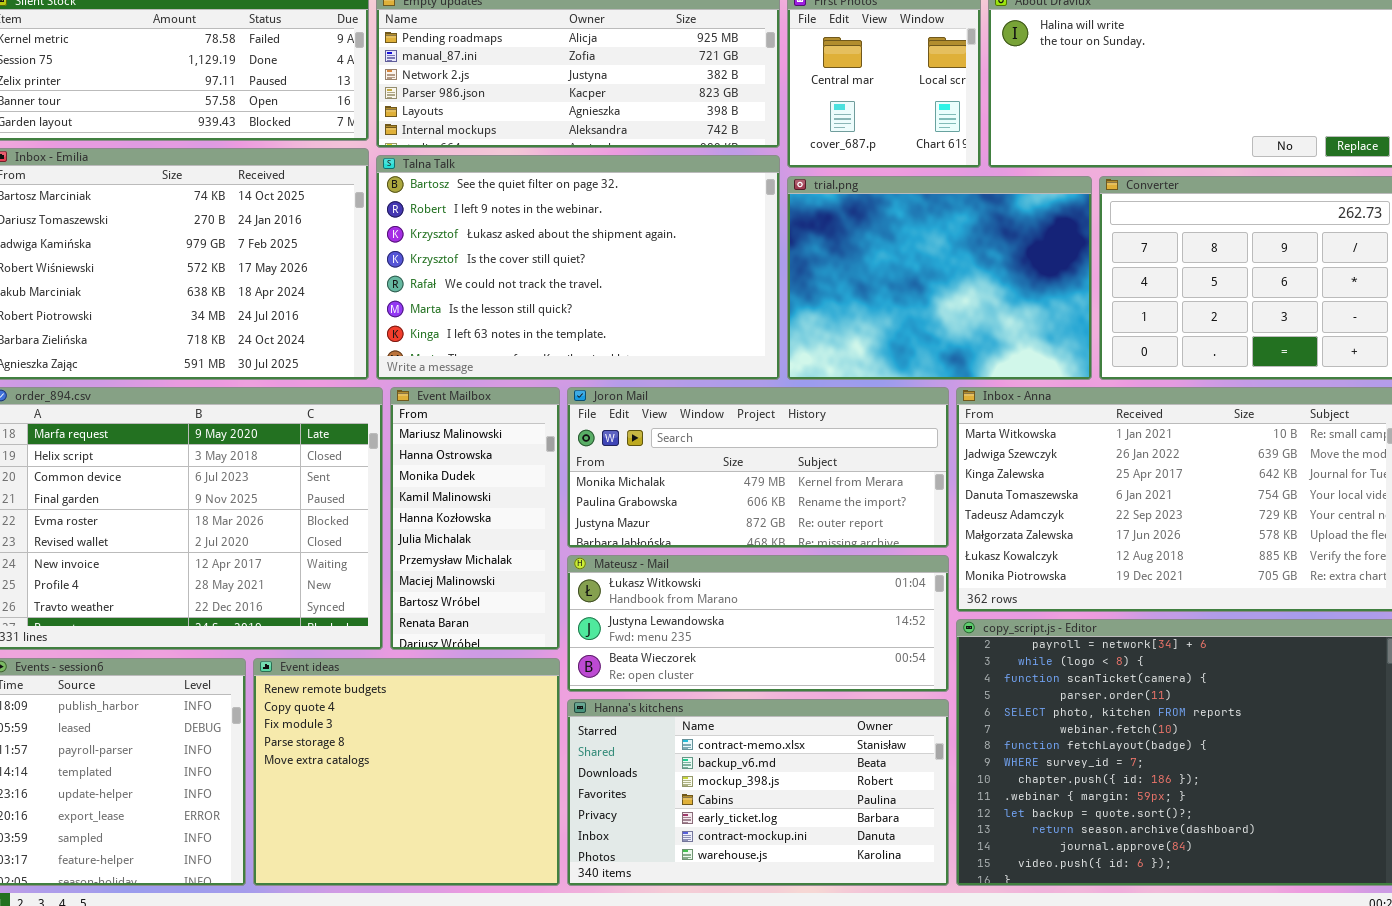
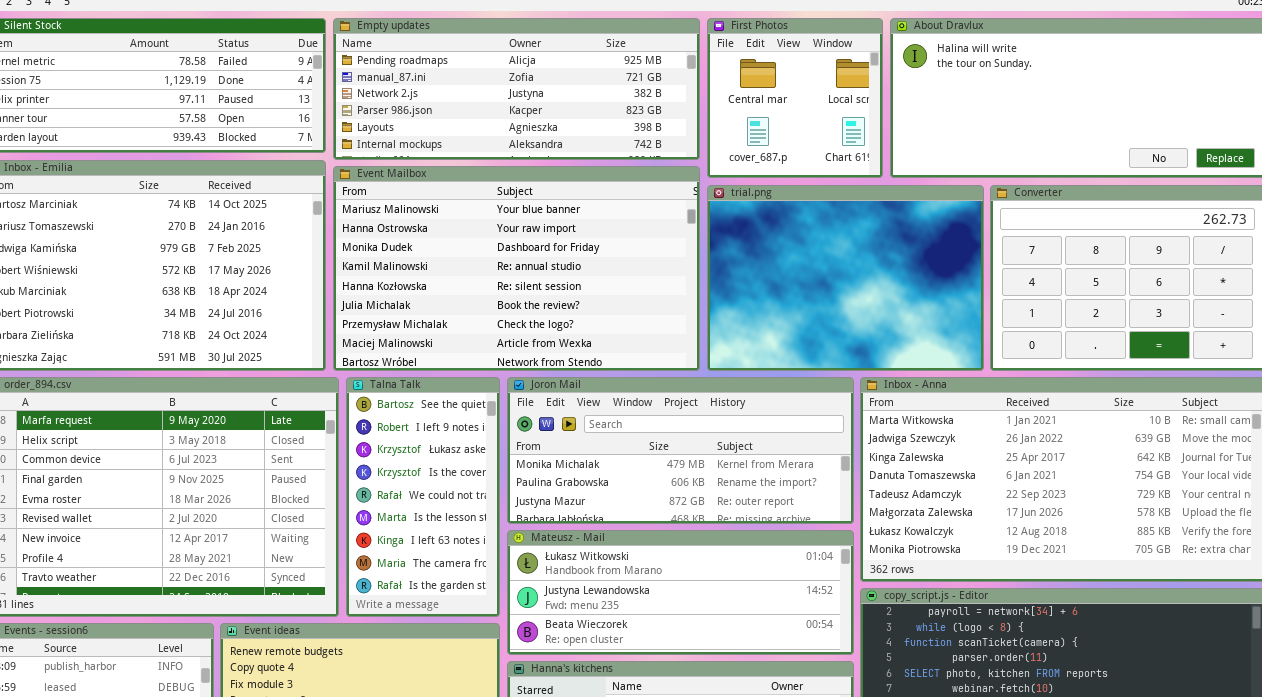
Talna Talk: [376,155,780,380] -> [346,377,500,617], moved, resized
Event Mailbox: [390,387,560,650] -> [333,166,700,371], moved, resized

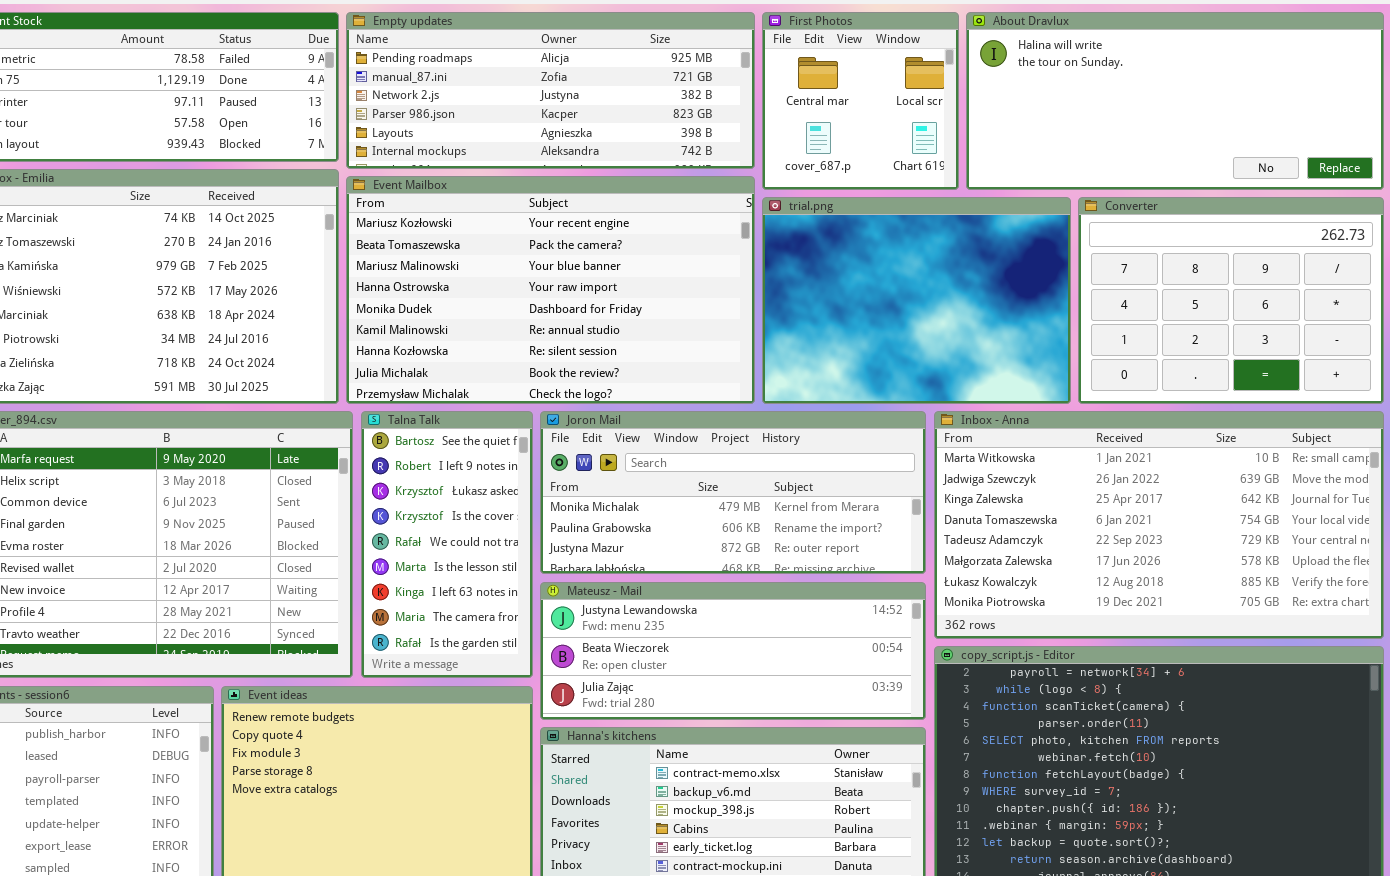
Event Mailbox: [333,166,700,371] -> [346,176,755,404], scrolled up 2 rows
Mateusz - Mail: [507,530,854,655] -> [540,582,926,720], scrolled down 1 row

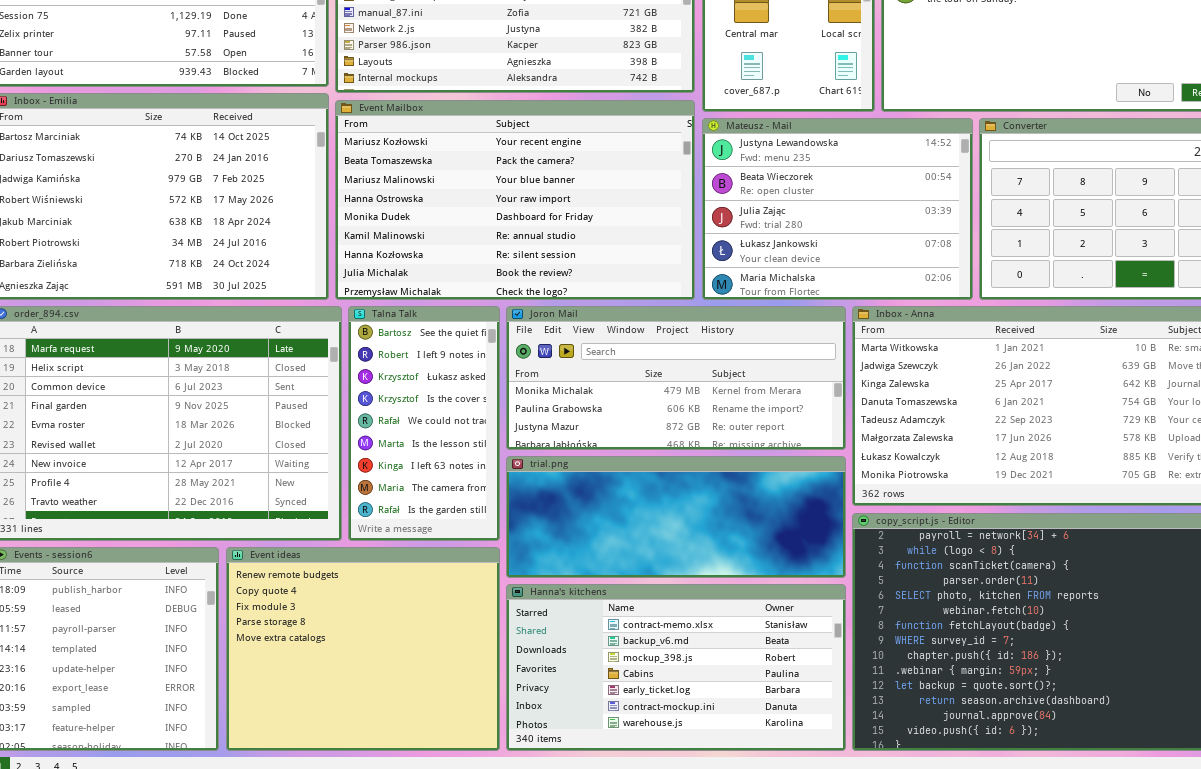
trial.png: [762,197,1071,404] -> [506,456,846,578], moved, resized
Mateusz - Mail: [540,582,926,720] -> [702,118,973,300], moved, resized

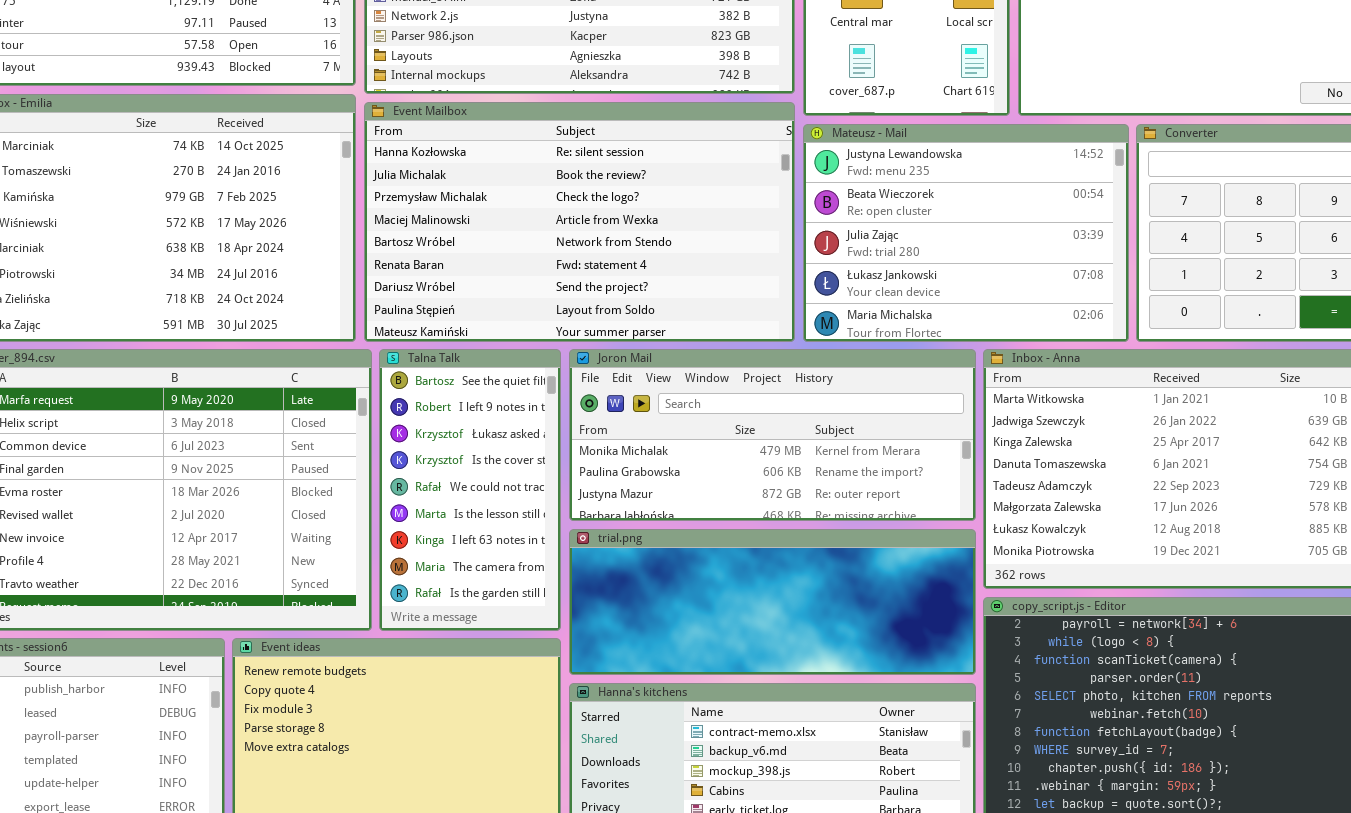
Event Mailbox: [335,100,695,300] -> [364,102,795,342], scrolled down 6 rows

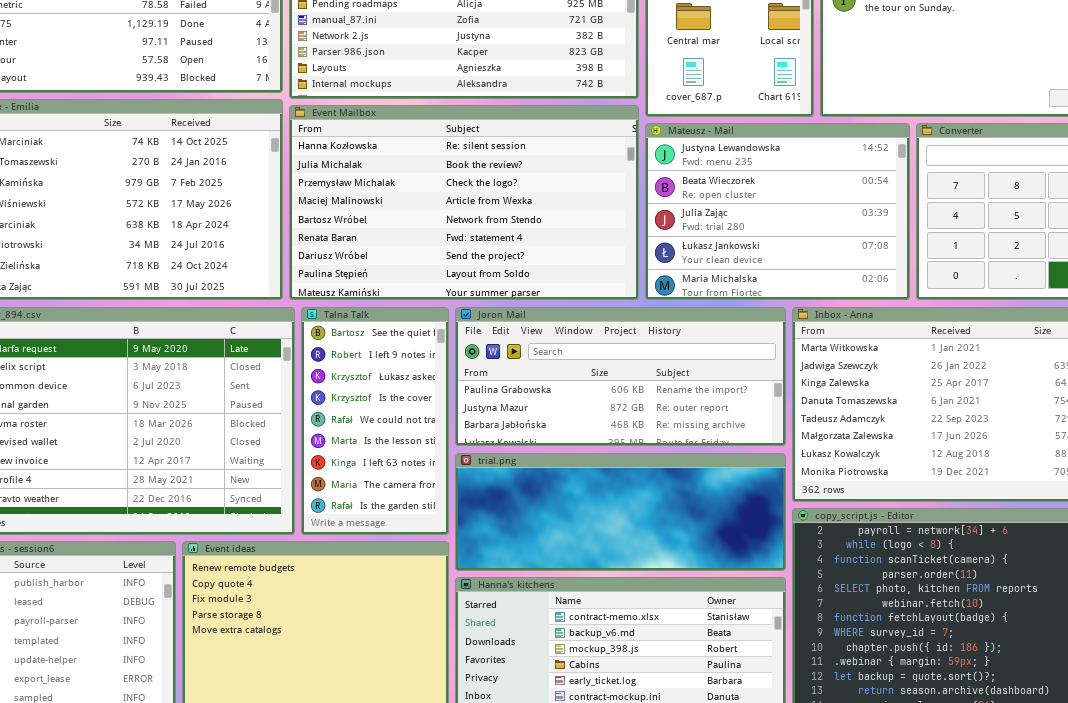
Joron Mail: [569,349,976,521] -> [455,307,786,446], scrolled down 1 row

